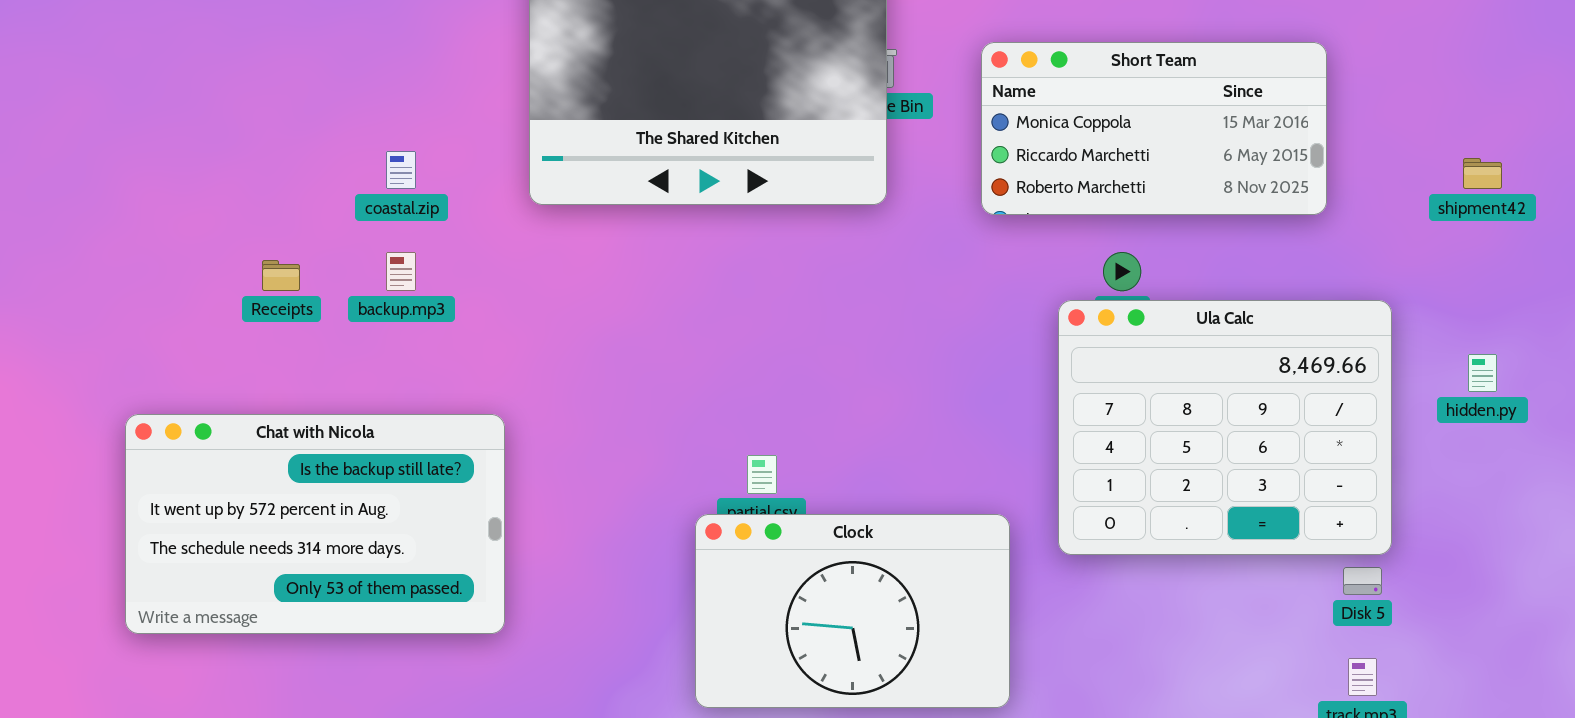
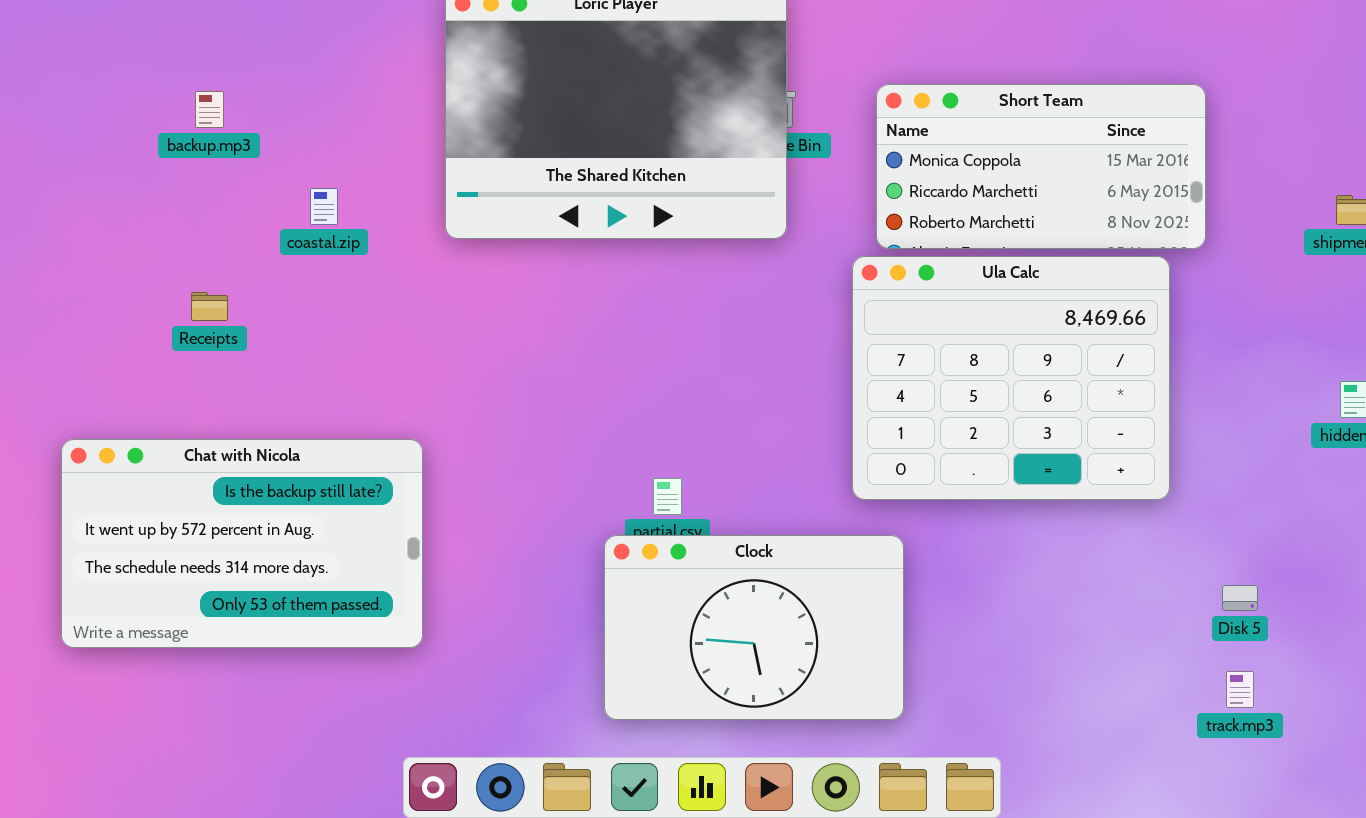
backup.mp3: [386,252,416,291] -> [195,91,224,128], moved
Ula Calc: [1058,300,1392,555] -> [852,256,1170,500], moved

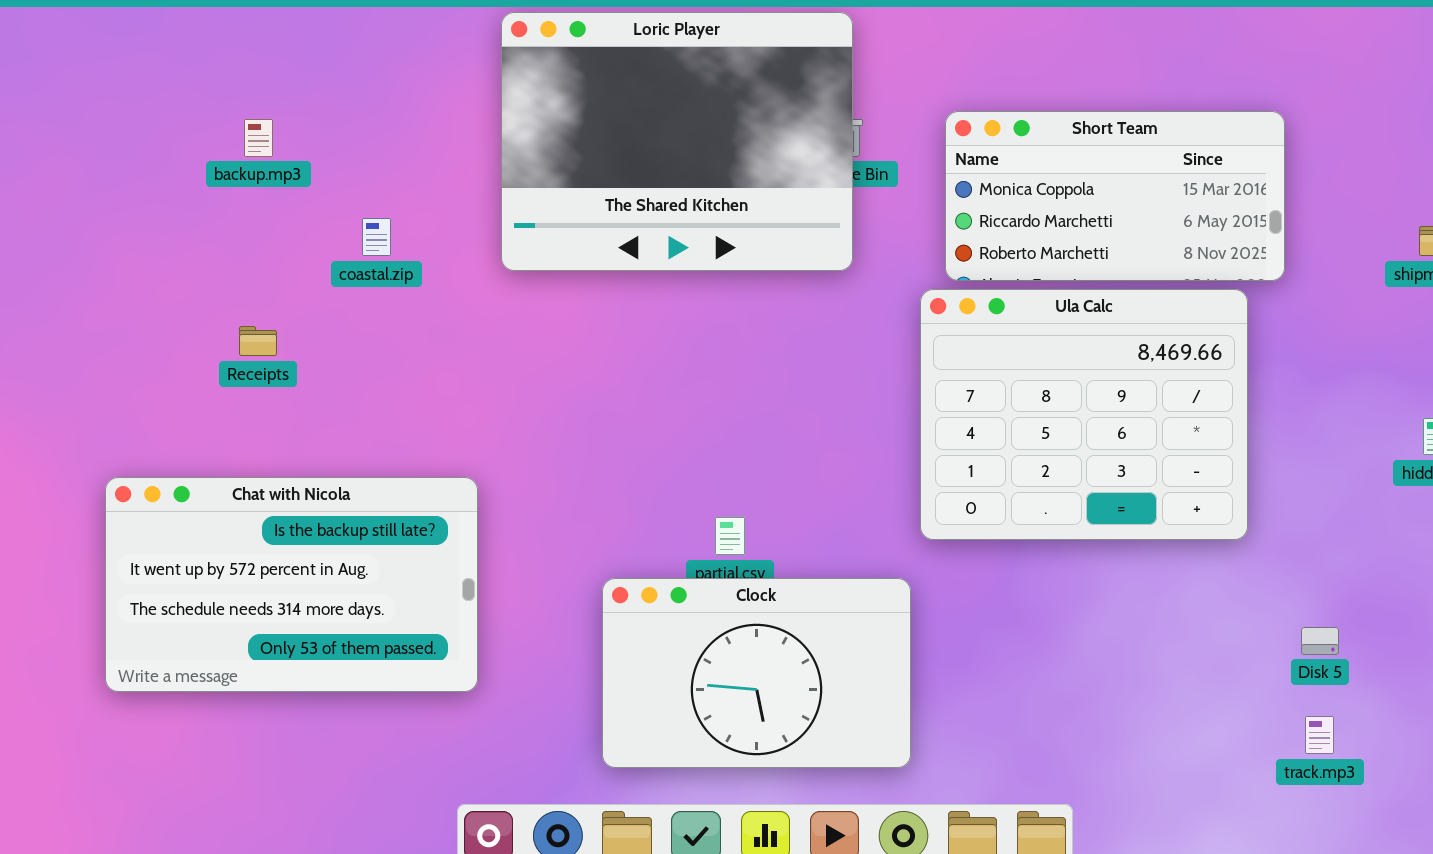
Clock: [604,535,904,720] -> [602,578,911,768], moved

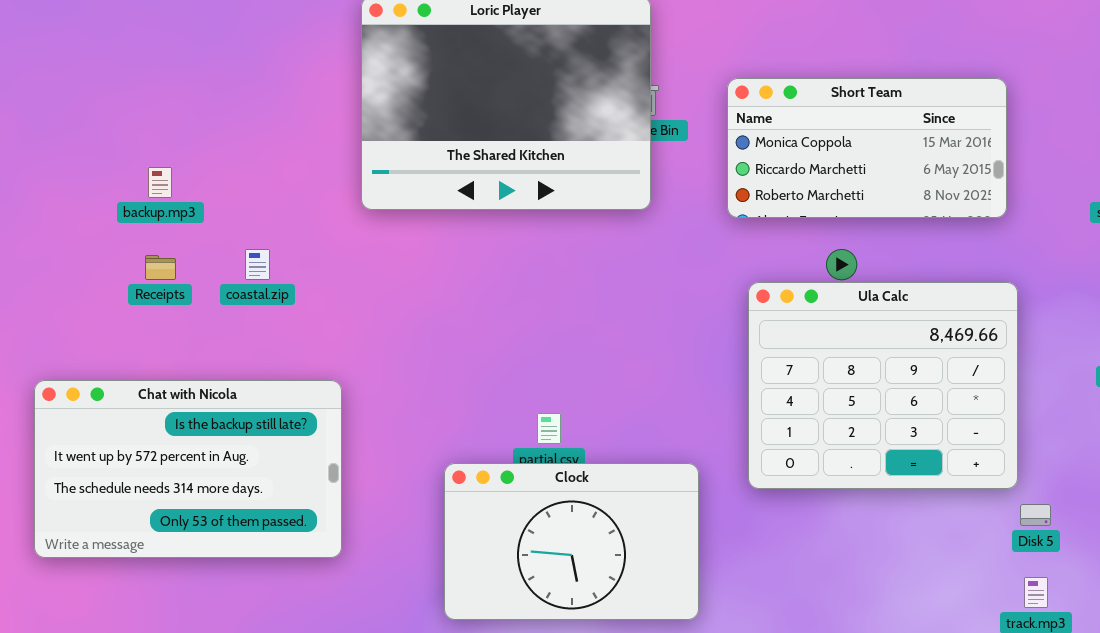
backup.mp3: [244,119,273,157] -> [148,167,172,198], moved
coastal.zip: [362,218,391,256] -> [245,249,270,280], moved
Ula Calc: [920,289,1248,540] -> [748,282,1018,489], moved

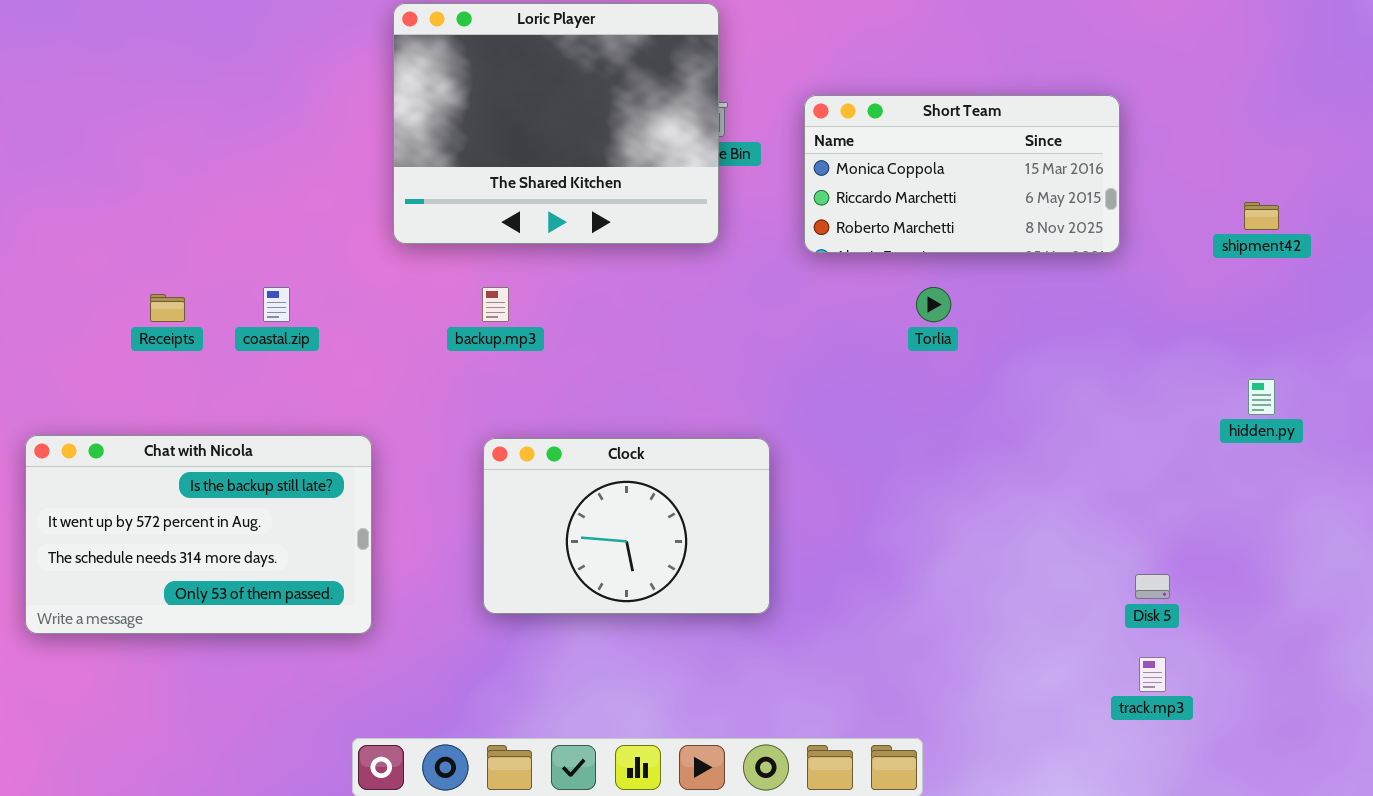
backup.mp3: [148,167,172,198] -> [482,287,509,322], moved
Ula Calc: [748,282,1018,489] -> none, closed
Clock: [444,463,699,620] -> [483,438,770,614], moved

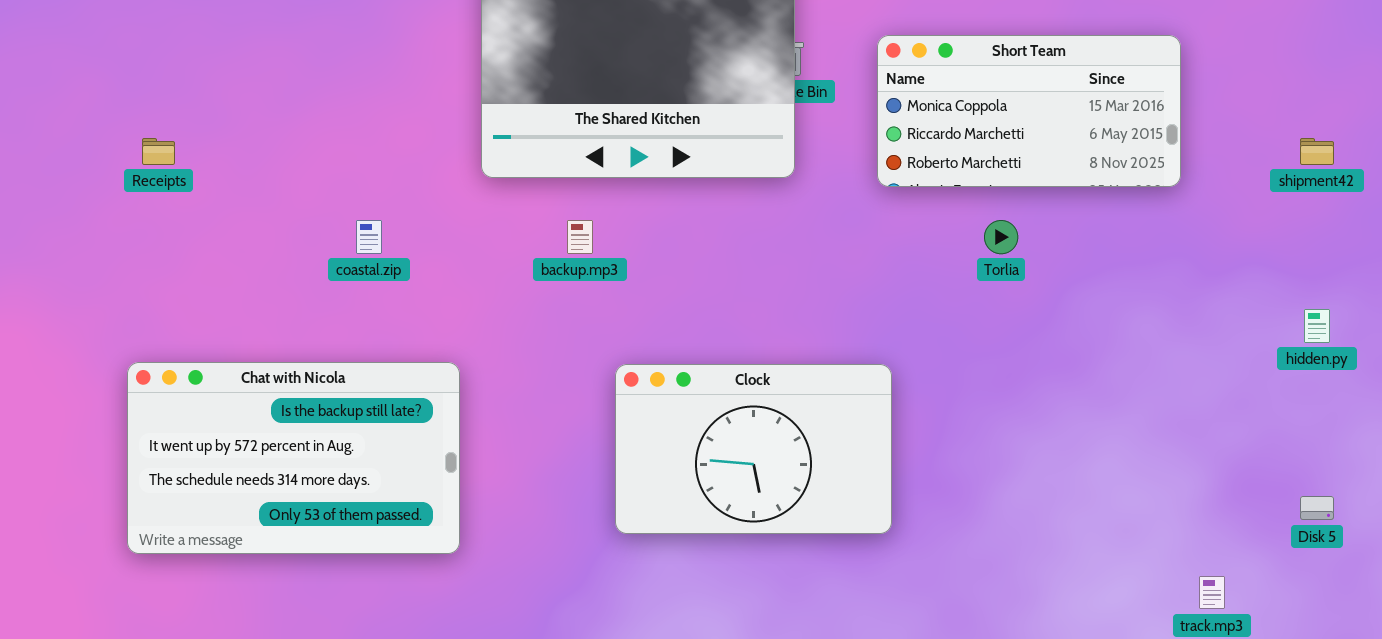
Receipts: [150,294,185,322] -> [142,138,175,165], moved
Clock: [483,438,770,614] -> [615,364,892,534], moved
Disk 5: [1135,574,1170,599] -> [1300,496,1334,520], moved

